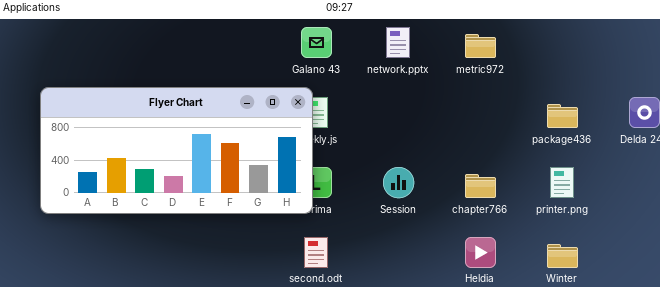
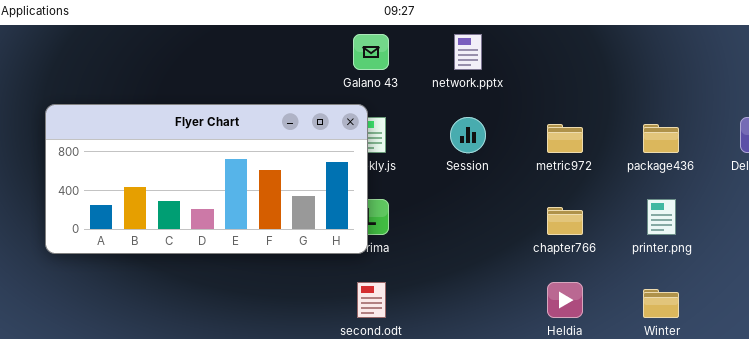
metric972: [465,34,496,58] -> [547,124,583,153], moved
Session: [383,167,414,198] -> [450,117,486,153], moved

